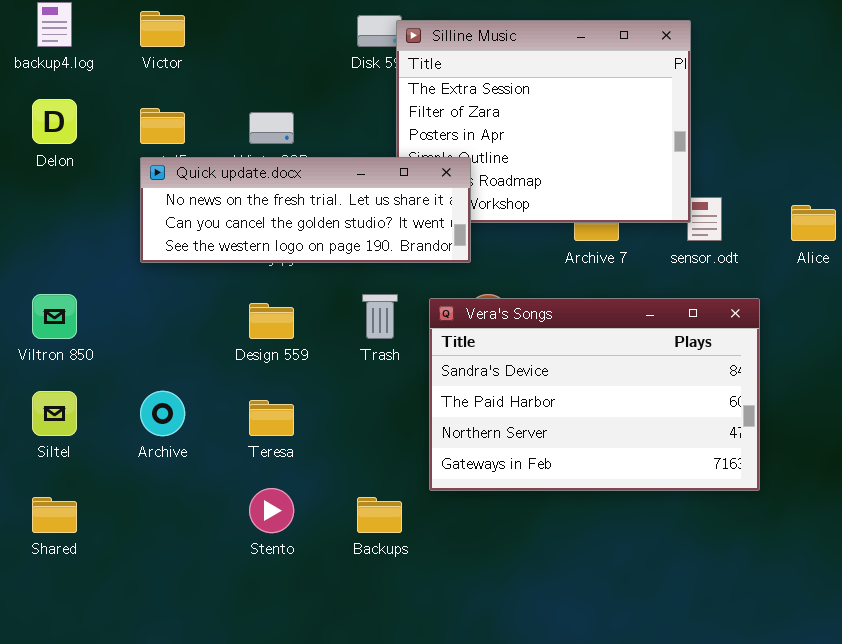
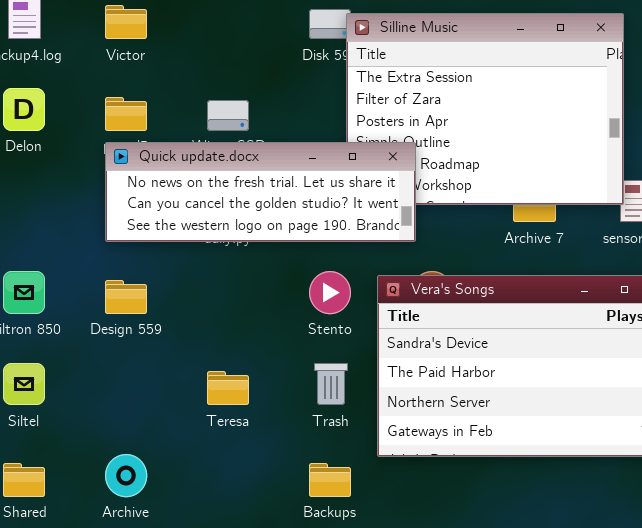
Trash: [362,294,398,339] -> [314,363,348,405], moved
Design 559: [249,303,294,339] -> [105,280,147,314], moved
Archive: [140,391,185,436] -> [105,454,147,497], moved
Stento: [249,488,294,533] -> [309,271,351,314], moved

